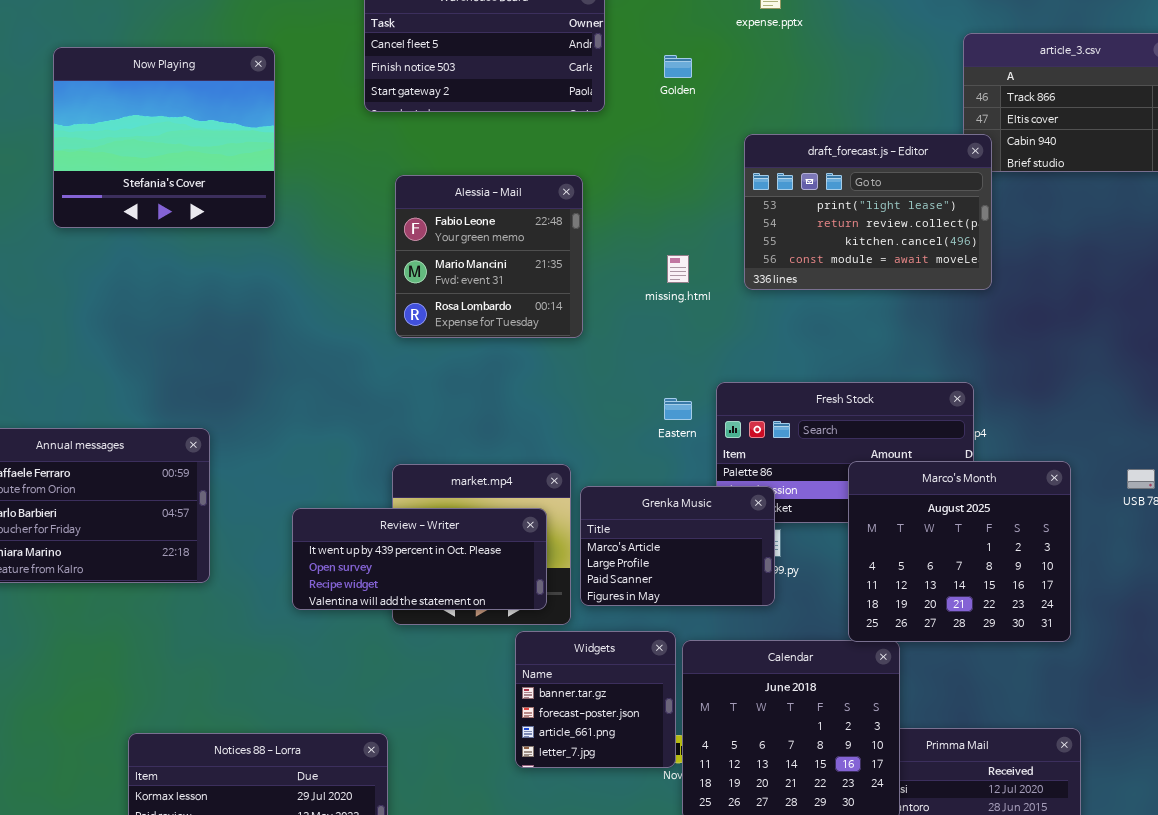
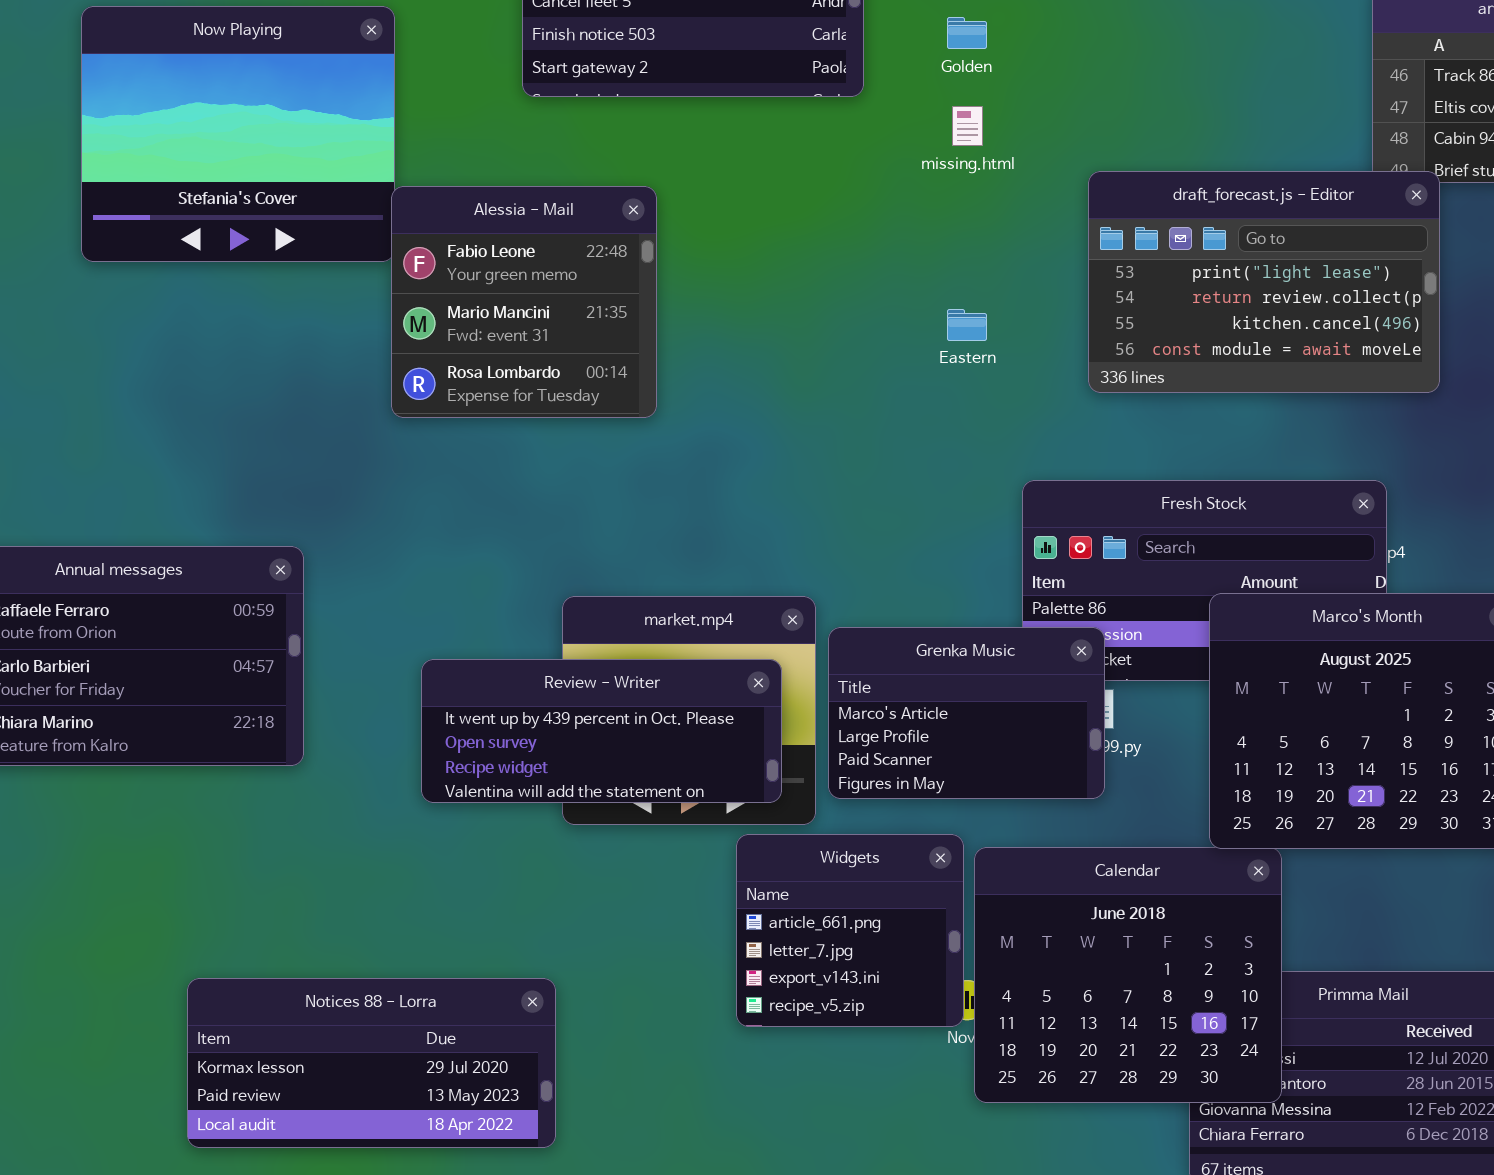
draft_forecast.js - Editor: [744,134,992,290] -> [1088,171,1440,393], moved
Alessia - Mail: [395,175,583,338] -> [391,186,657,418], moved
missing.html: [667,255,689,283] -> [952,106,983,146], moved
Eastern: [664,398,692,420] -> [947,309,987,341], moved
Widgets: [515,631,676,768] -> [736,834,964,1027], scrolled down 2 rows

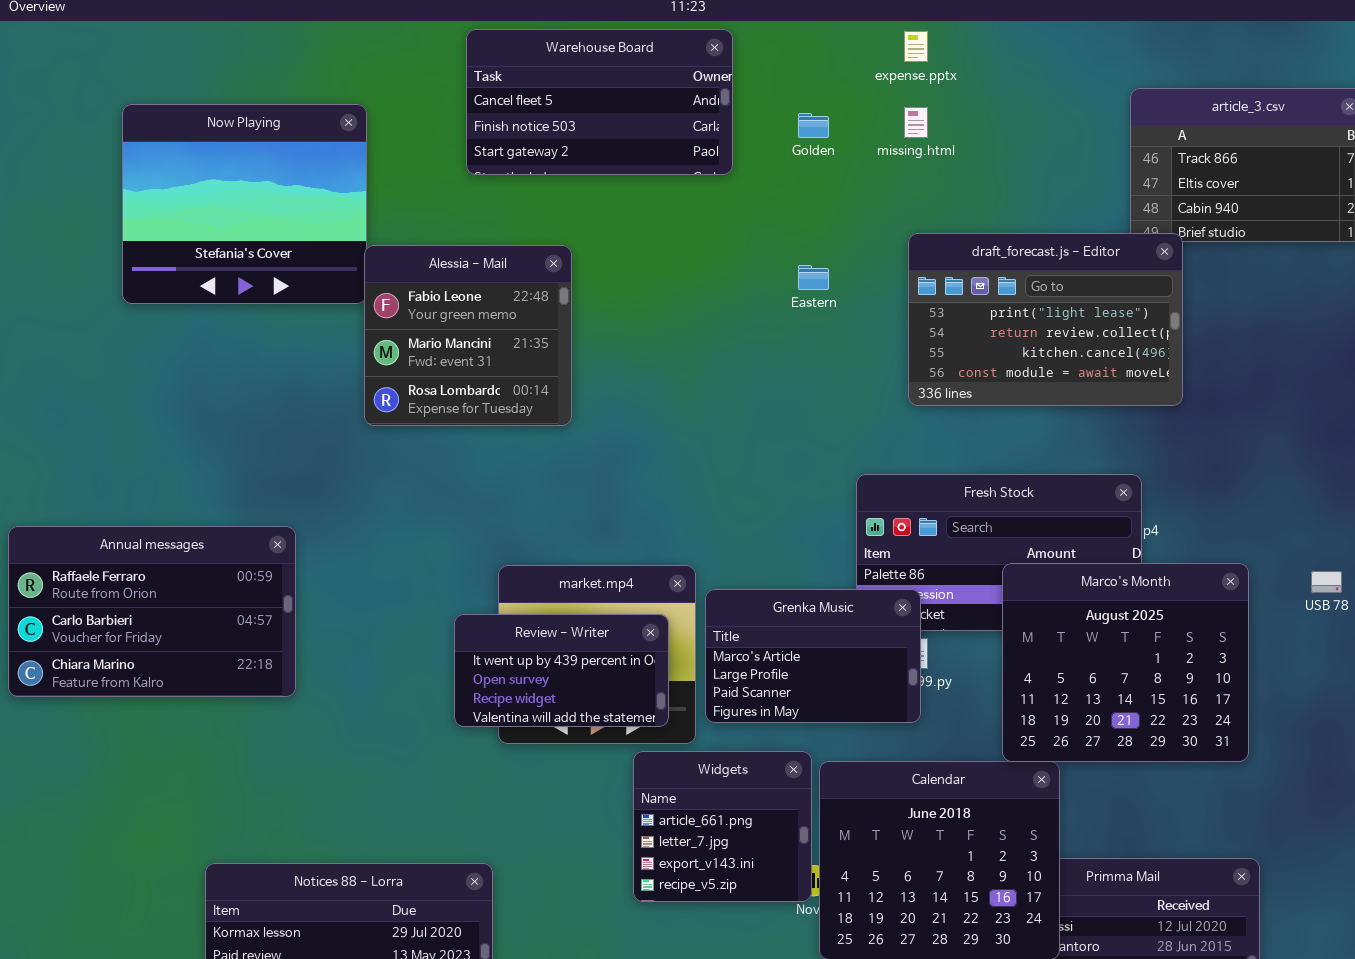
missing.html: [952,106,983,146] -> [904,107,928,138], moved
Eastern: [947,309,987,341] -> [798,265,829,290], moved
Review - Writer: [421,659,782,803] -> [454,614,669,727], resized

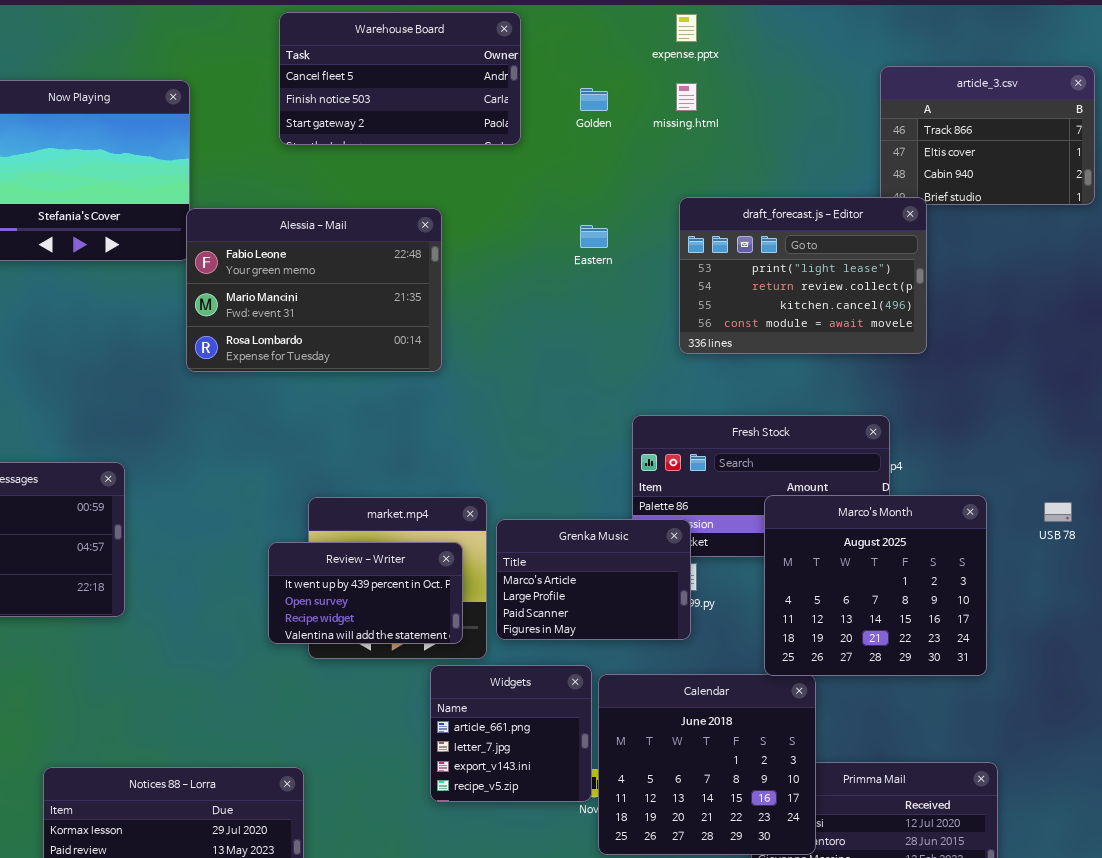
Alessia - Mail: [364,245,572,426] -> [186,208,442,372], resized

